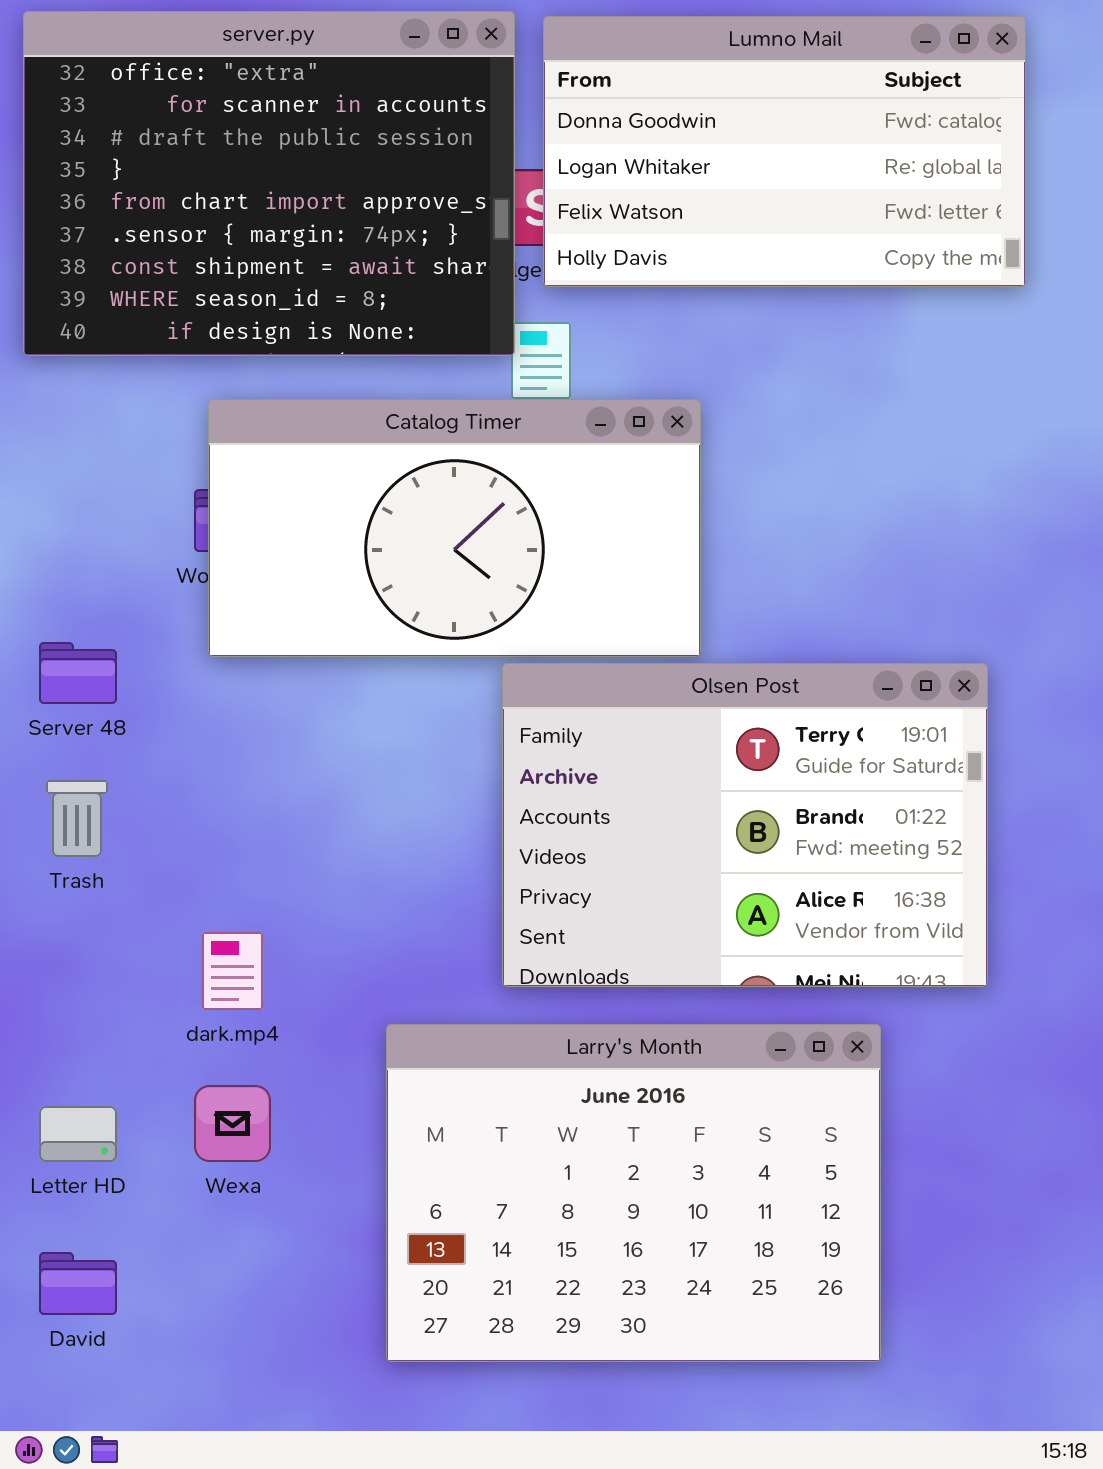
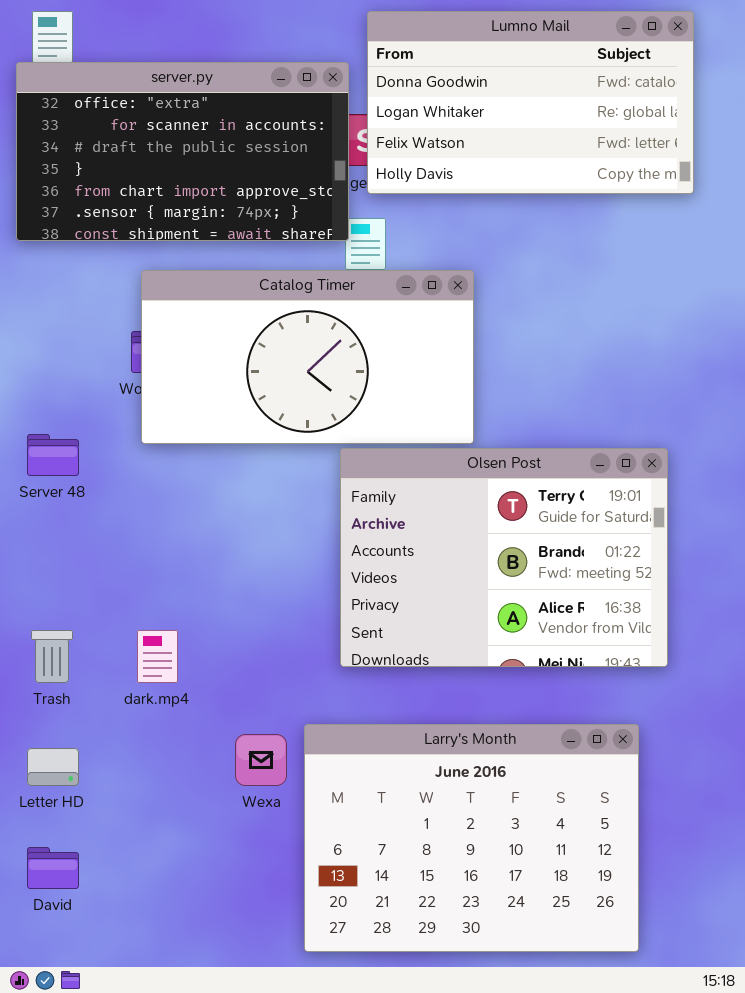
server.py: [23,11,515,356] -> [16,62,349,241], resized
Trash: [46,780,108,857] -> [31,630,73,683], moved
Larry's Month: [386,1024,881,1362] -> [304,724,639,952], moved
Wexa: [194,1085,271,1162] -> [235,734,287,786], moved

